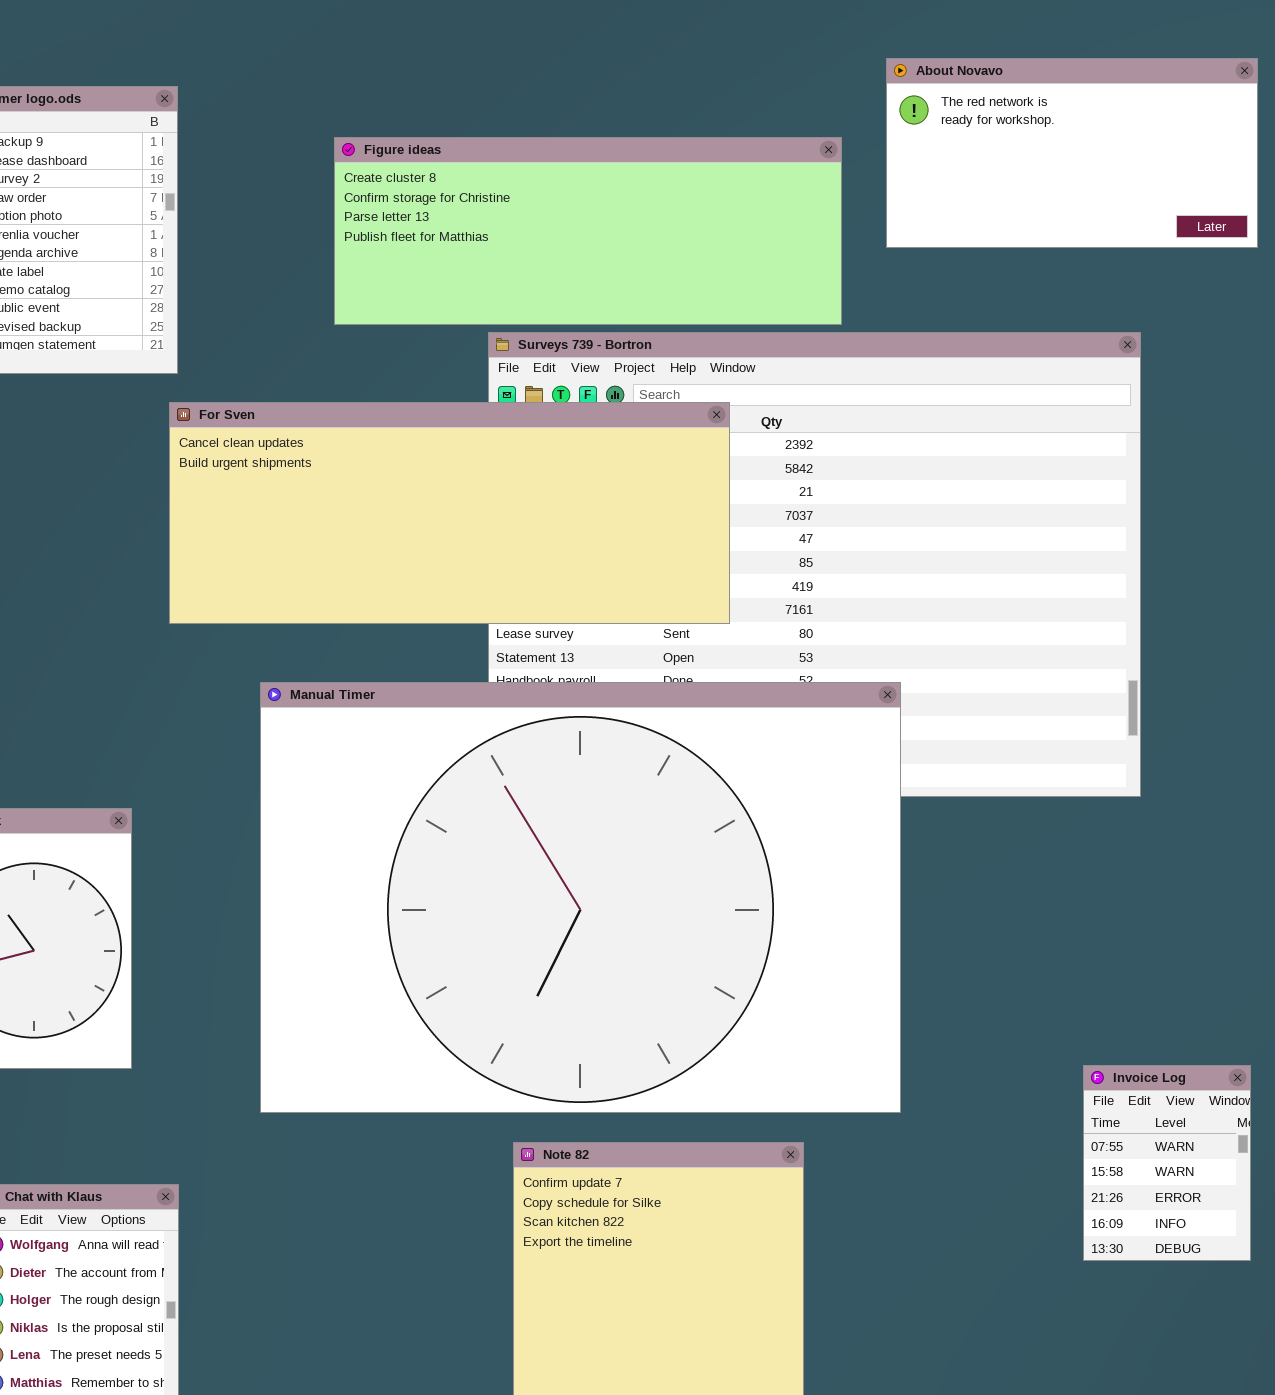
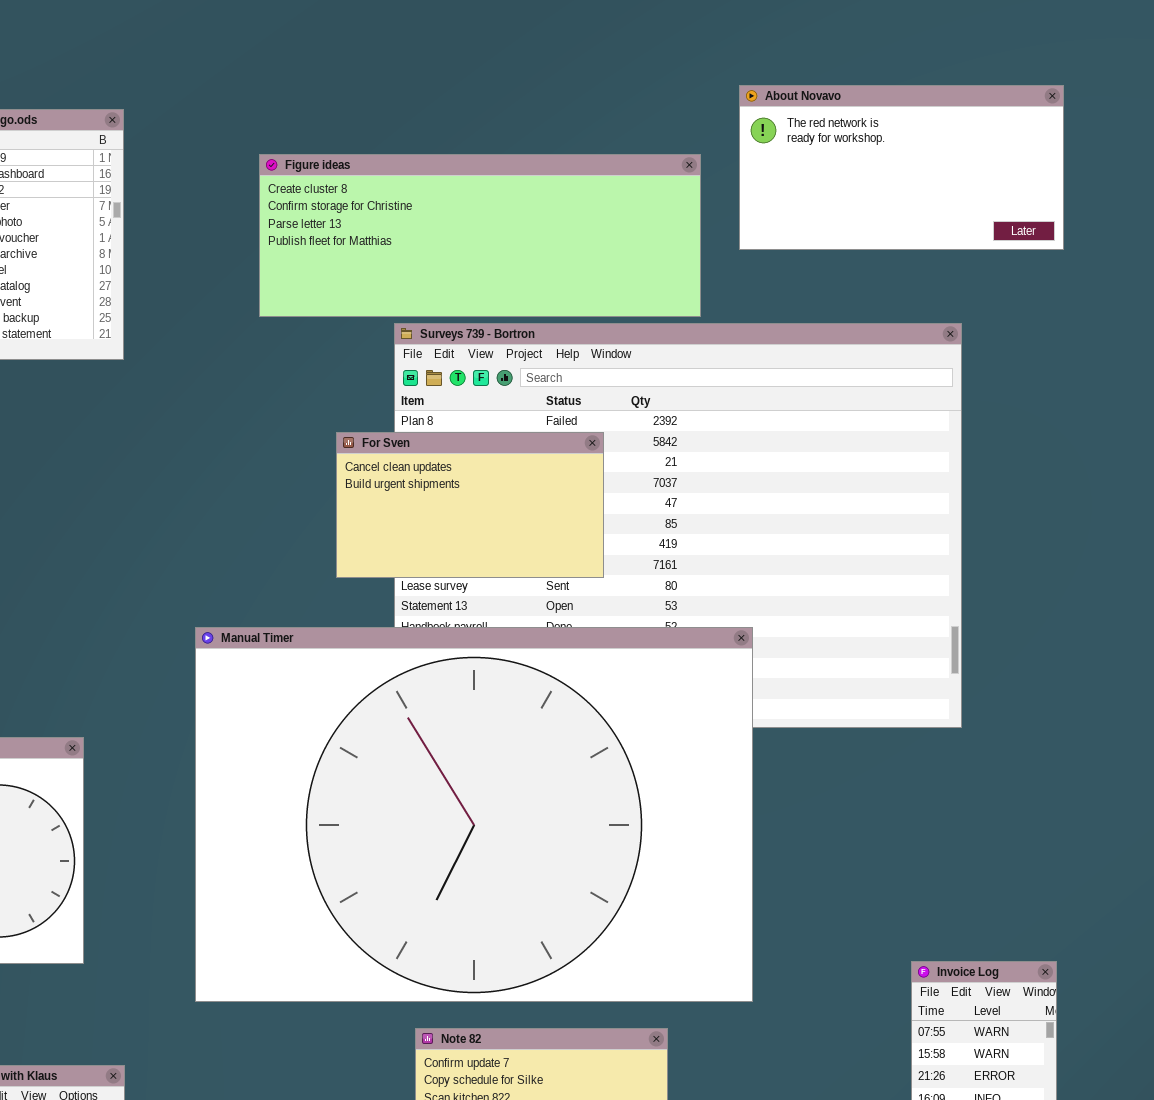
For Sven: [169,402,730,624] -> [336,432,604,578], resized

